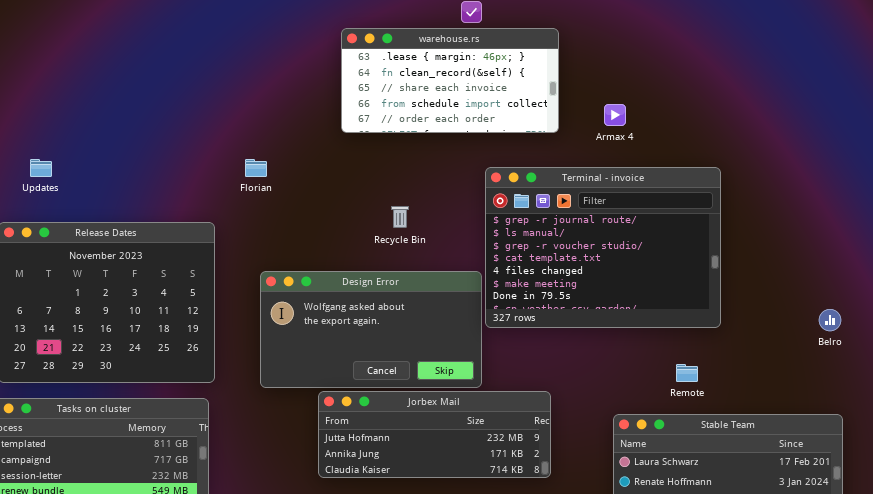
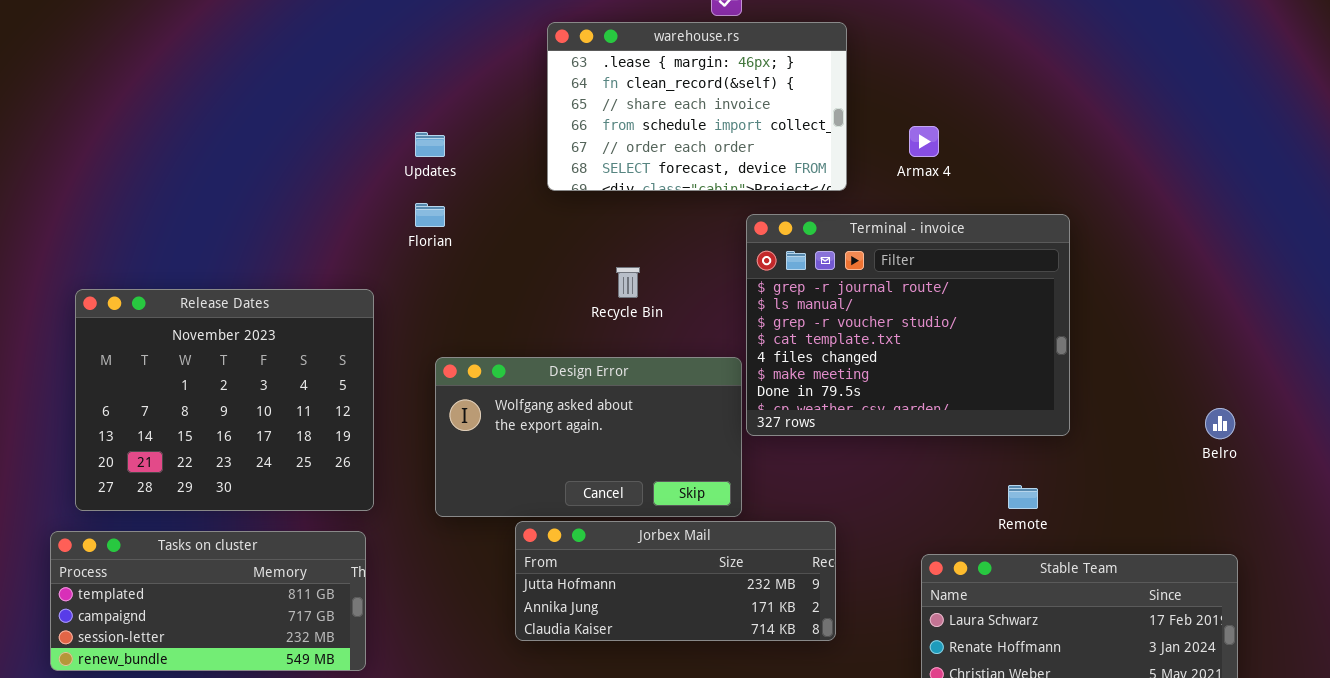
warehouse.rs: [341,28,559,133] -> [547,22,847,191], resized
Updates: [30,159,52,177] -> [415,132,445,157], moved

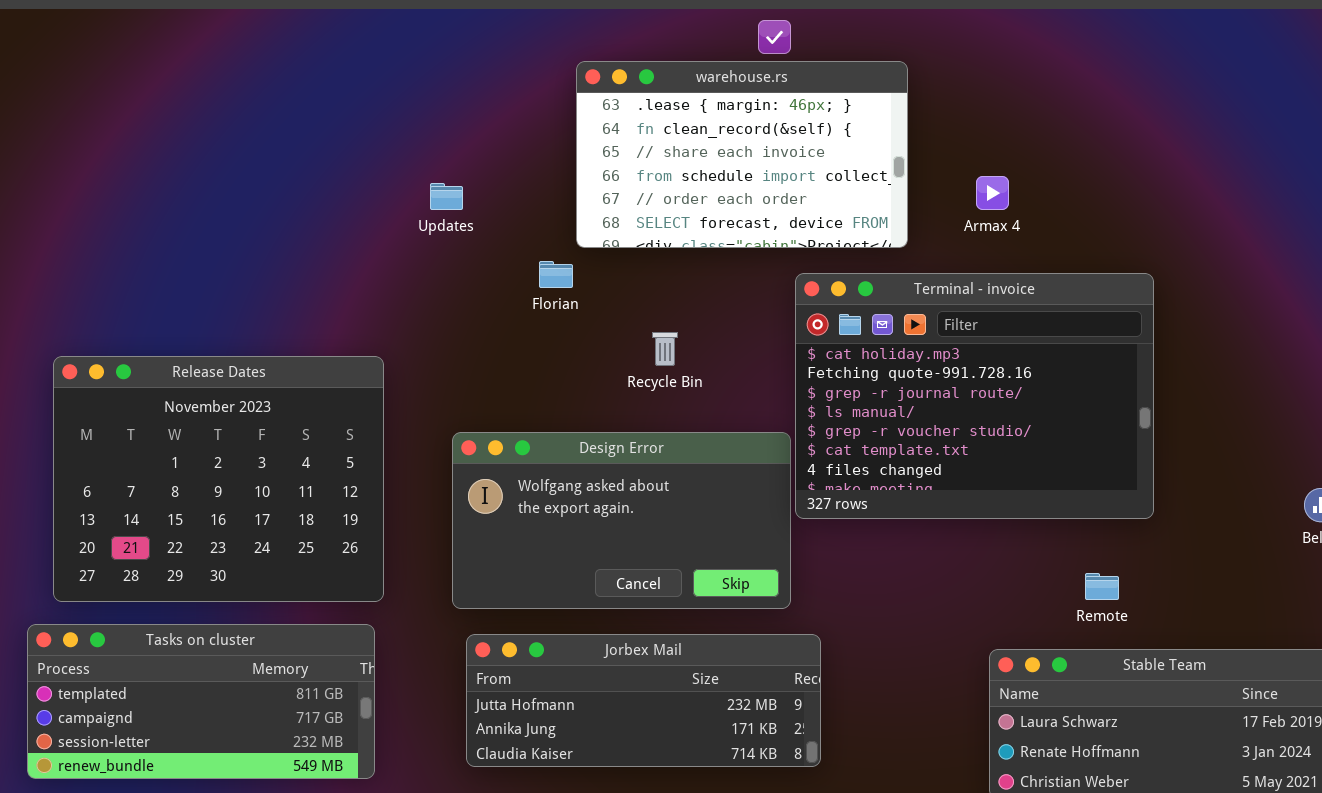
Florian: [415,203,445,227] -> [539,261,573,288], moved
Terminal - invoice: [746,214,1070,436] -> [795,273,1154,519], scrolled up 2 rows
Jorbex Mail: [515,521,836,641] -> [466,634,821,767], moved

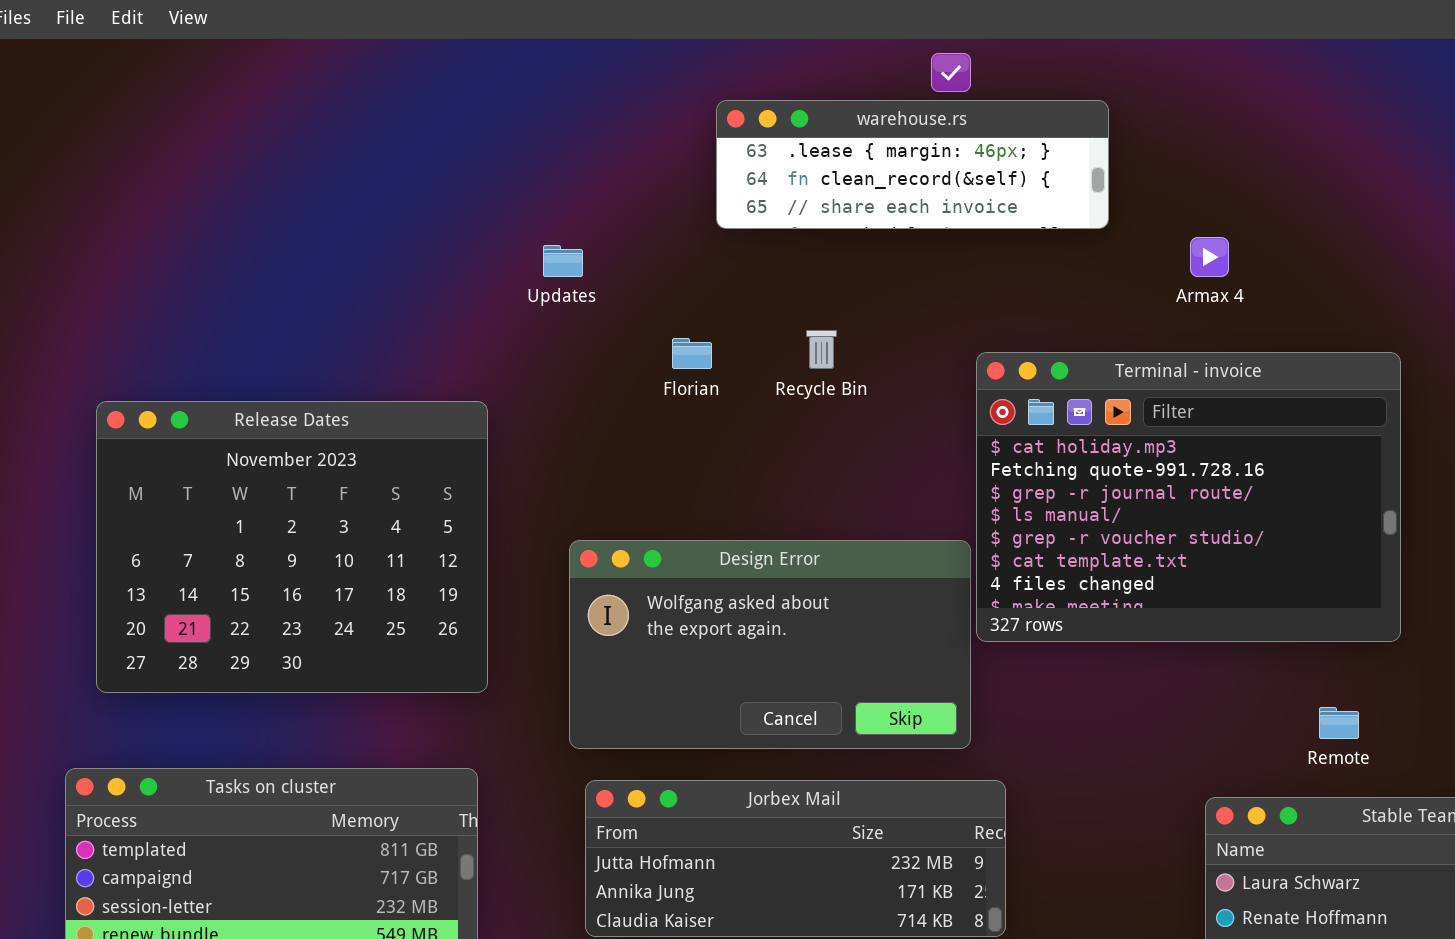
warehouse.rs: [576,61,908,248] -> [716,100,1109,229], resized
Recycle Bin: [652,332,678,366] -> [806,330,837,369], moved
Release Dates: [53,356,384,602] -> [96,401,488,693], moved

